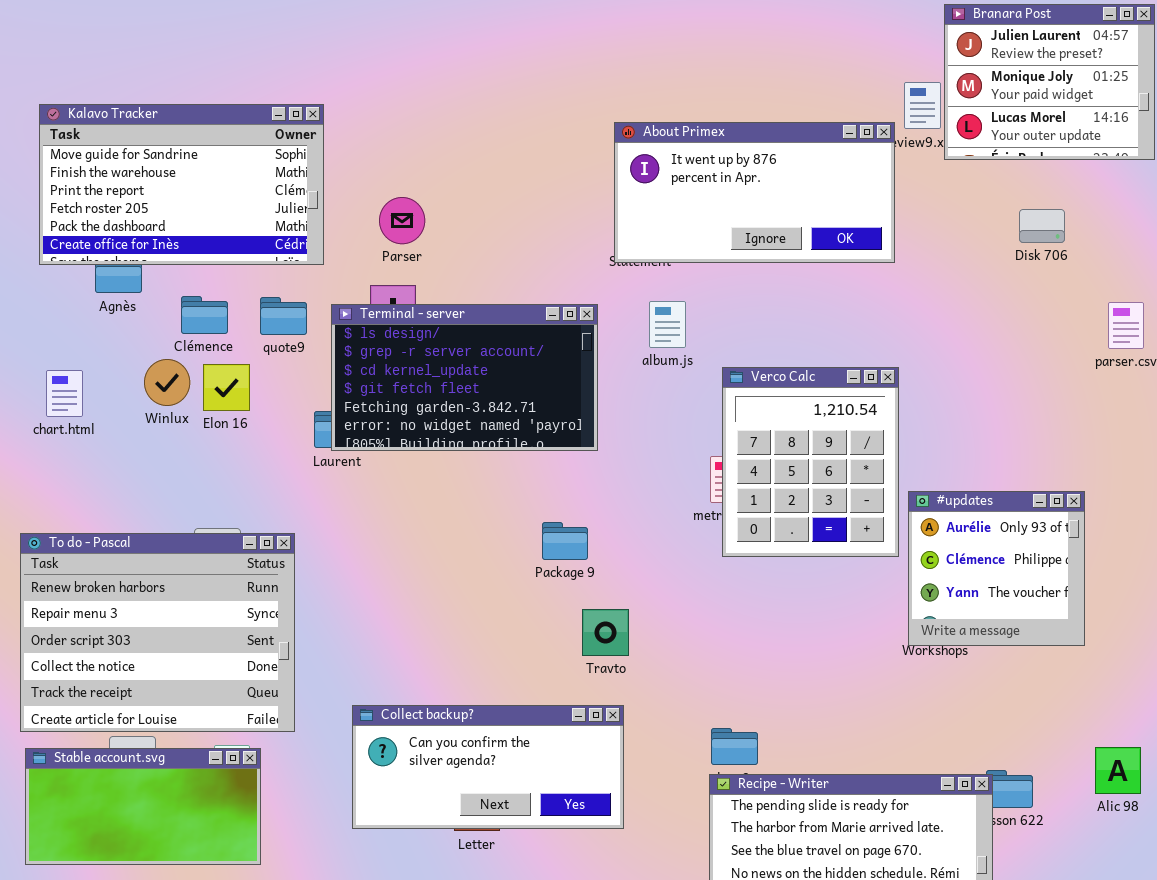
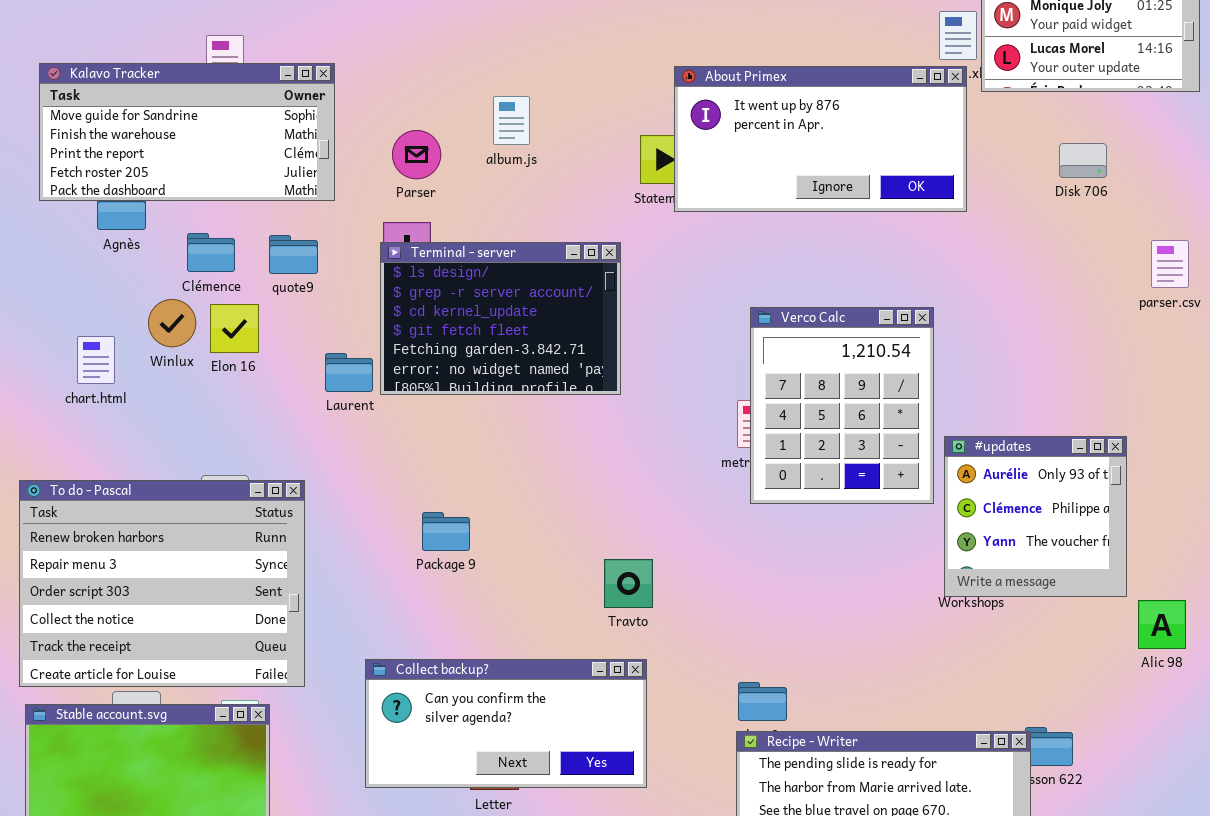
Kalavo Tracker: [39,104,324,265] -> [39,63,335,201], resized
About Primex: [614,122,895,263] -> [674,66,967,212], moved
album.js: [649,301,686,348] -> [493,96,530,145], moved
Terminal - server: [331,304,598,451] -> [380,242,621,395], resized
chart.html: [46,370,83,417] -> [77,336,115,384], moved
Package 9: [542,522,588,560] -> [422,512,470,551], moved
Alic 98: [1095,747,1141,794] -> [1138,600,1186,649], moved

